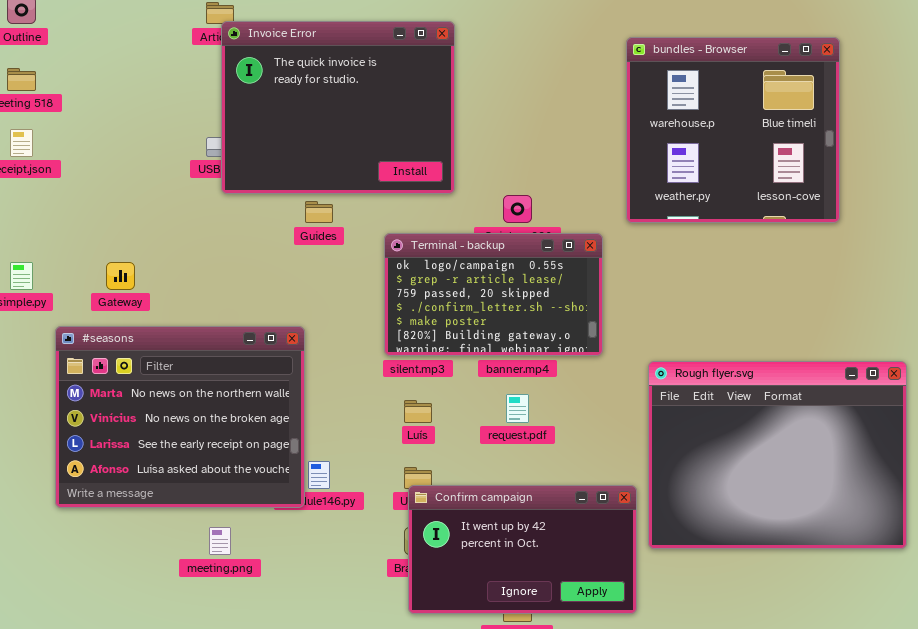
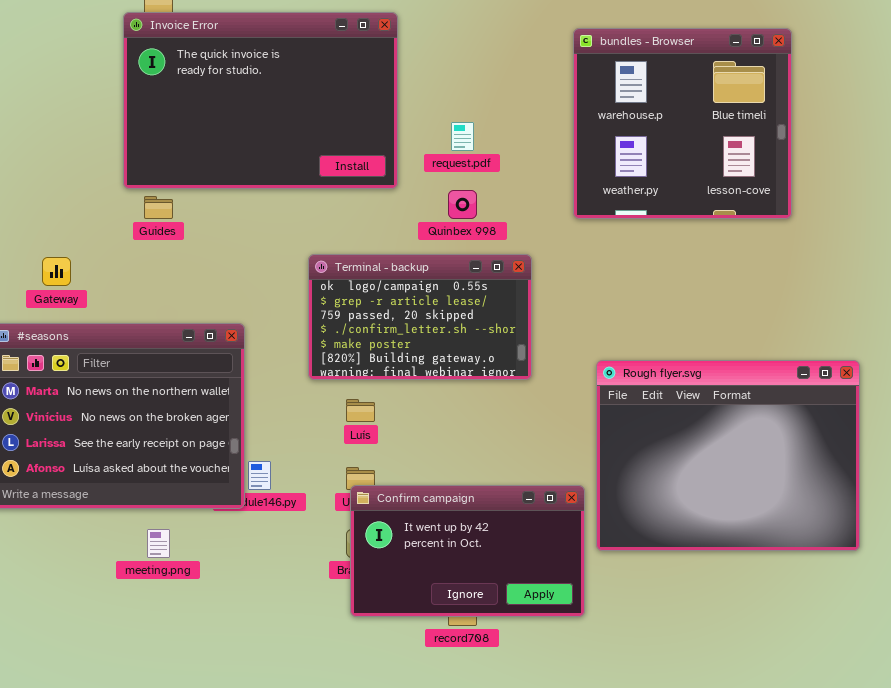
Invoice Error: [221,21,455,194] -> [123,12,398,189], resized
Guides: [305,201,333,223] -> [144,196,173,219], moved
Terminal - backup: [384,233,603,356] -> [308,254,532,380], moved
request.pdf: [506,394,529,423] -> [451,122,474,151], moved

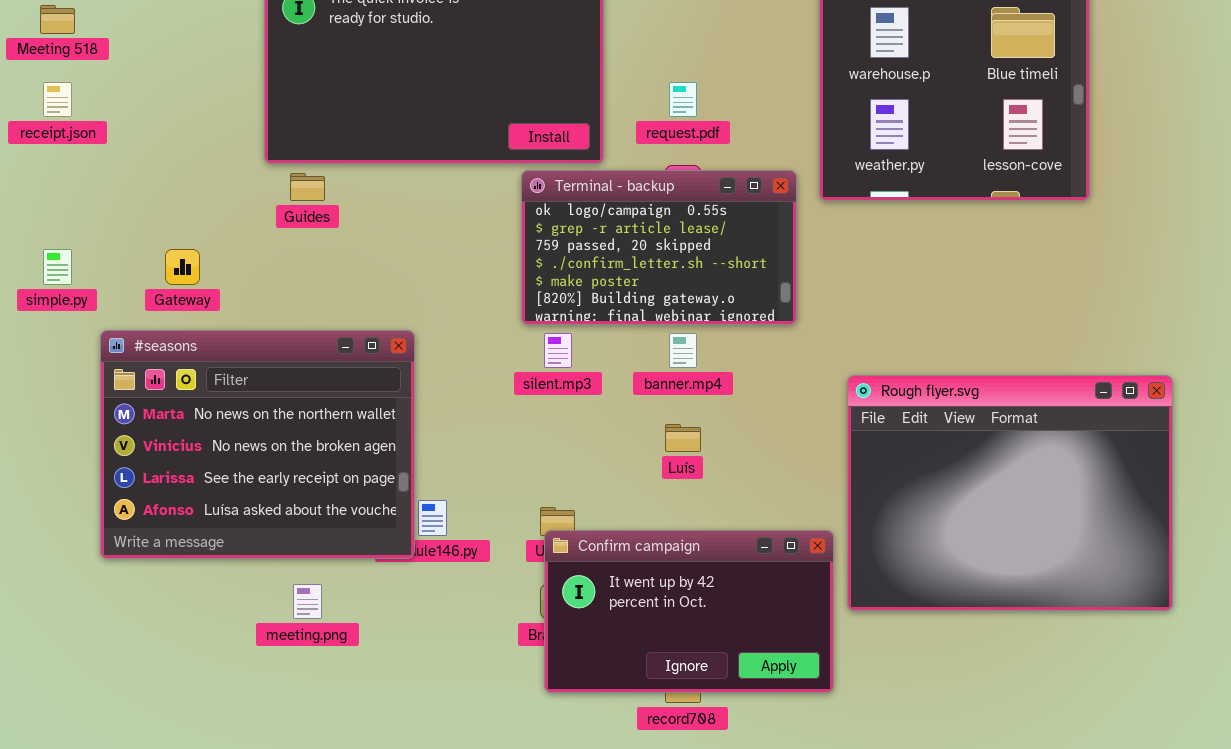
Terminal - backup: [308,254,532,380] -> [521,170,797,325], moved
Luís: [346,399,375,422] -> [665,424,701,452], moved

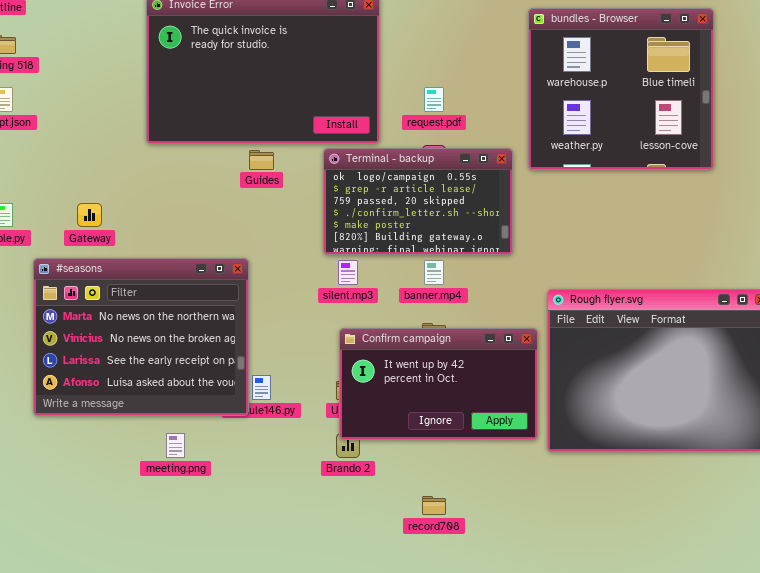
Guides: [290,173,325,201] -> [249,150,274,170], moved
Confirm campaign: [544,530,834,693] -> [339,328,538,440], moved

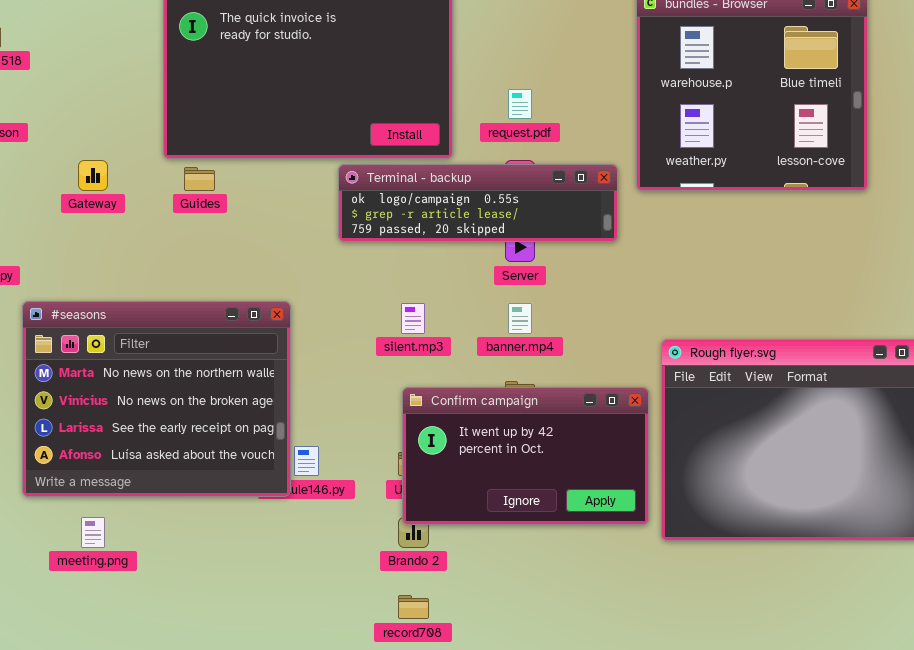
Terminal - backup: [323,148,513,255] -> [338,164,618,242], resized
Guides: [249,150,274,170] -> [184,167,215,191], moved
Gateway: [77,203,102,227] -> [78,160,108,191], moved
meeting.png: [166,433,185,458] -> [81,517,105,548], moved
record708: [422,496,446,515] -> [398,595,429,619], moved

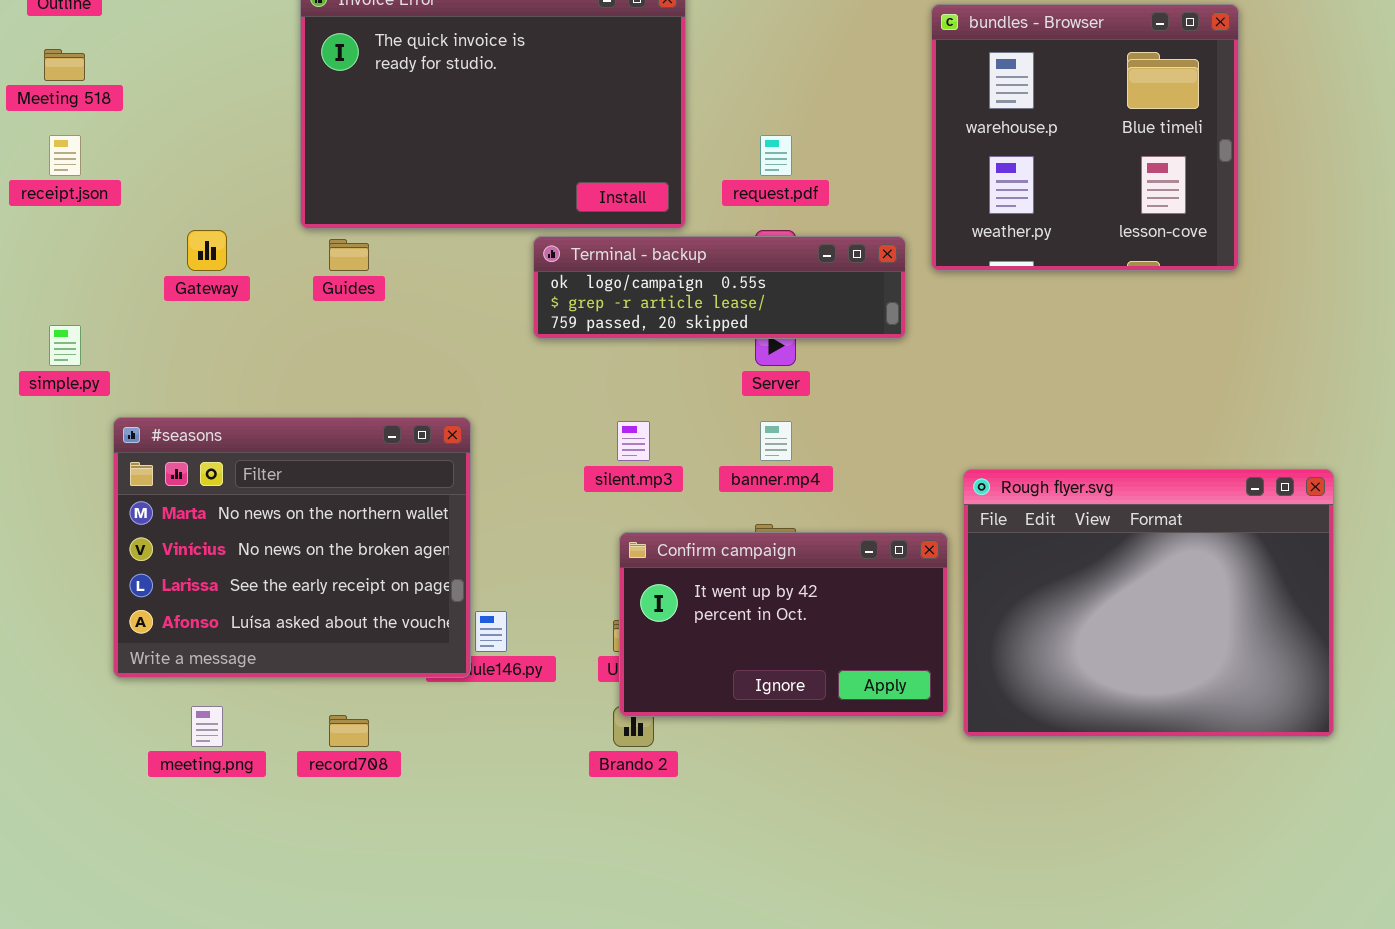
record708: [398,595,429,619] -> [329,715,369,747], moved

